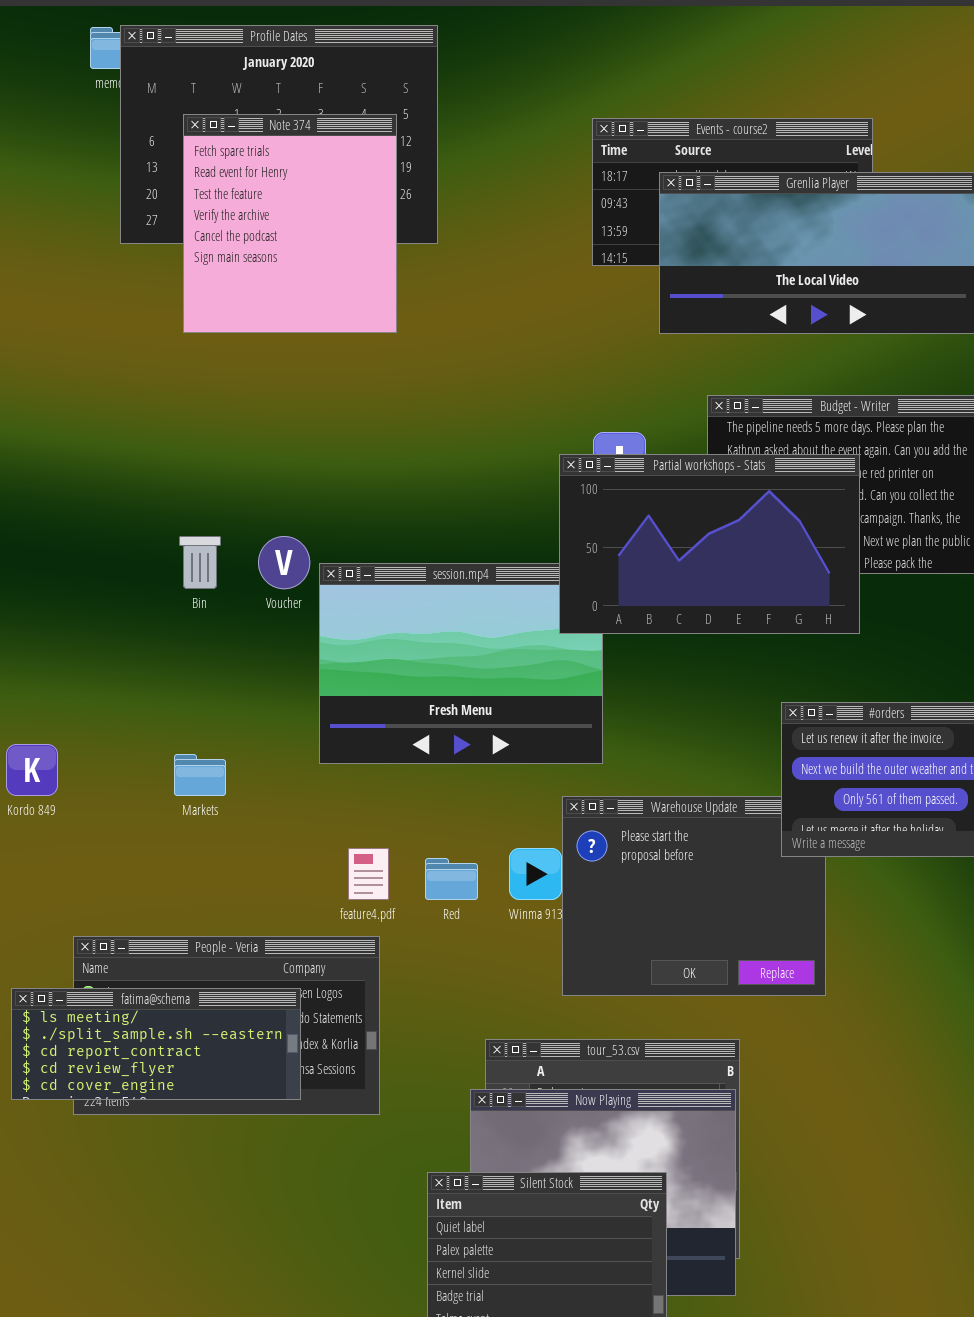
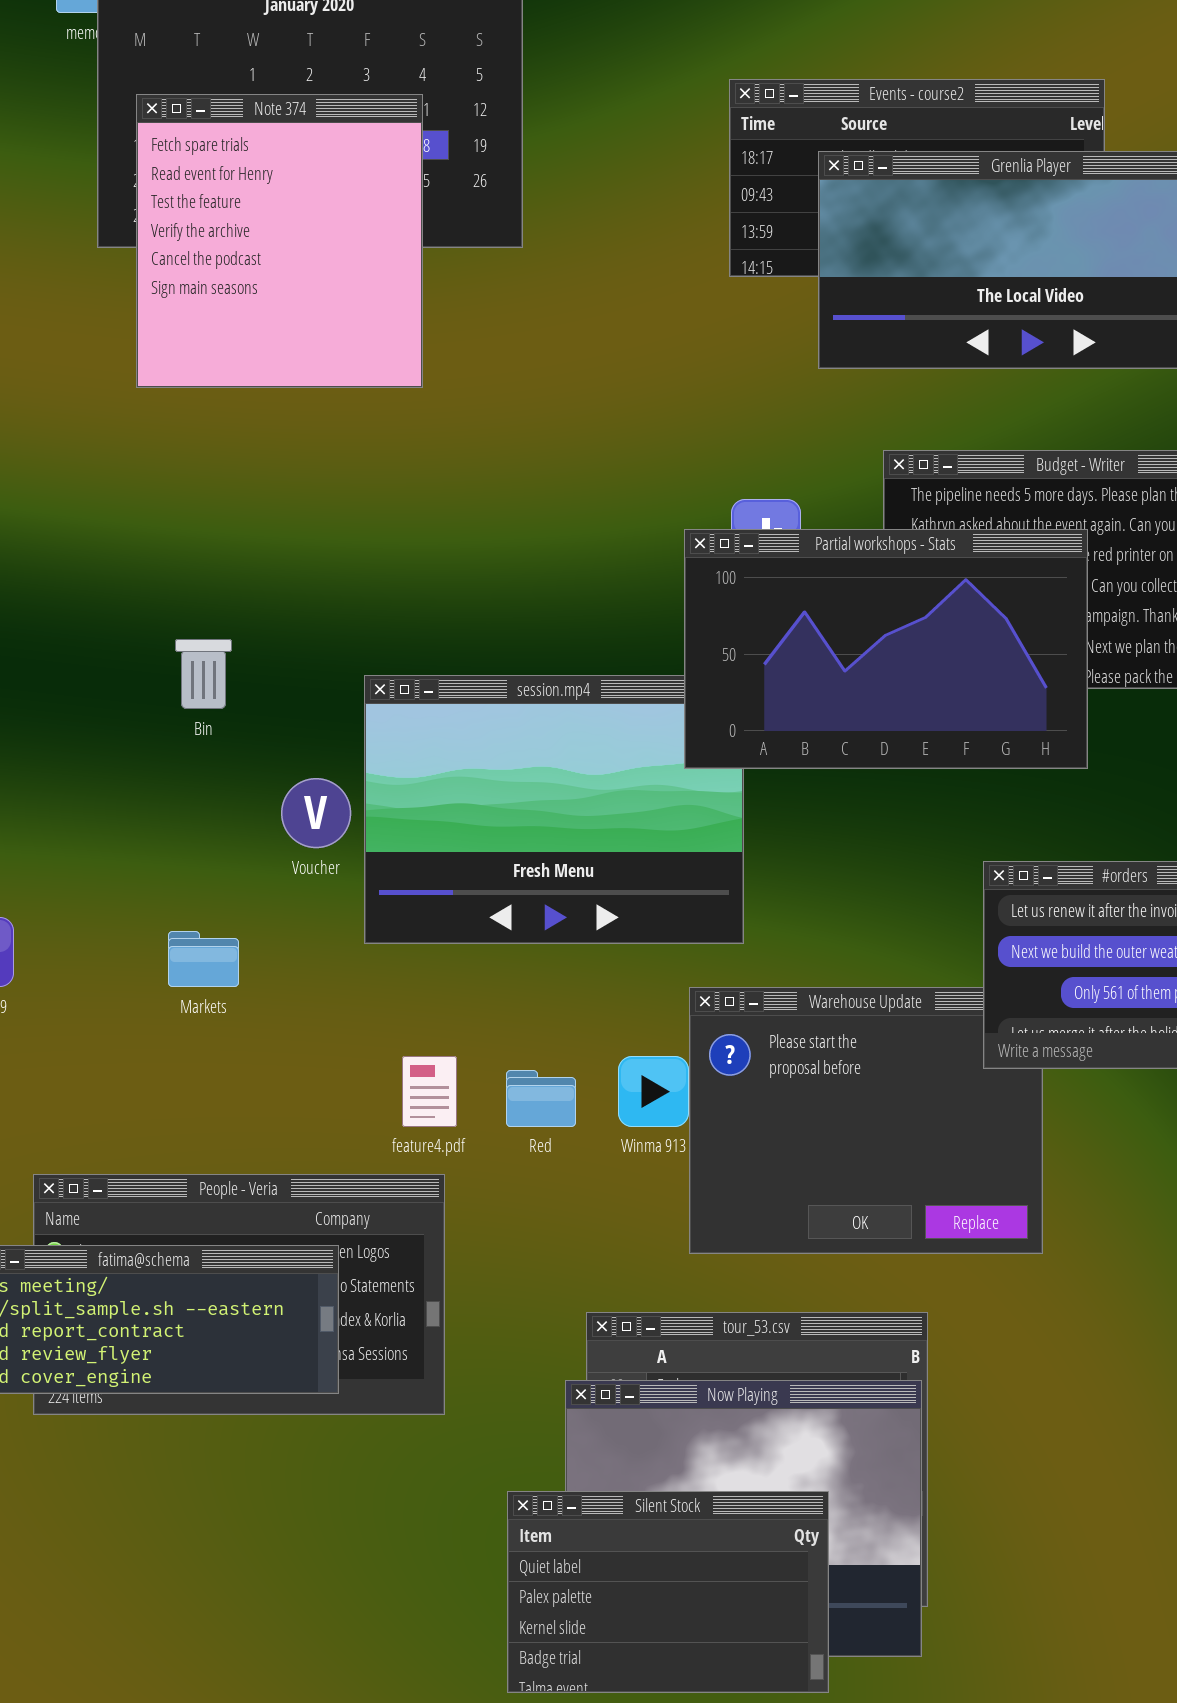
Note 374: [183,114,397,333] -> [136,94,423,388], moved
Voucher: [258,536,310,589] -> [281,778,351,848], moved

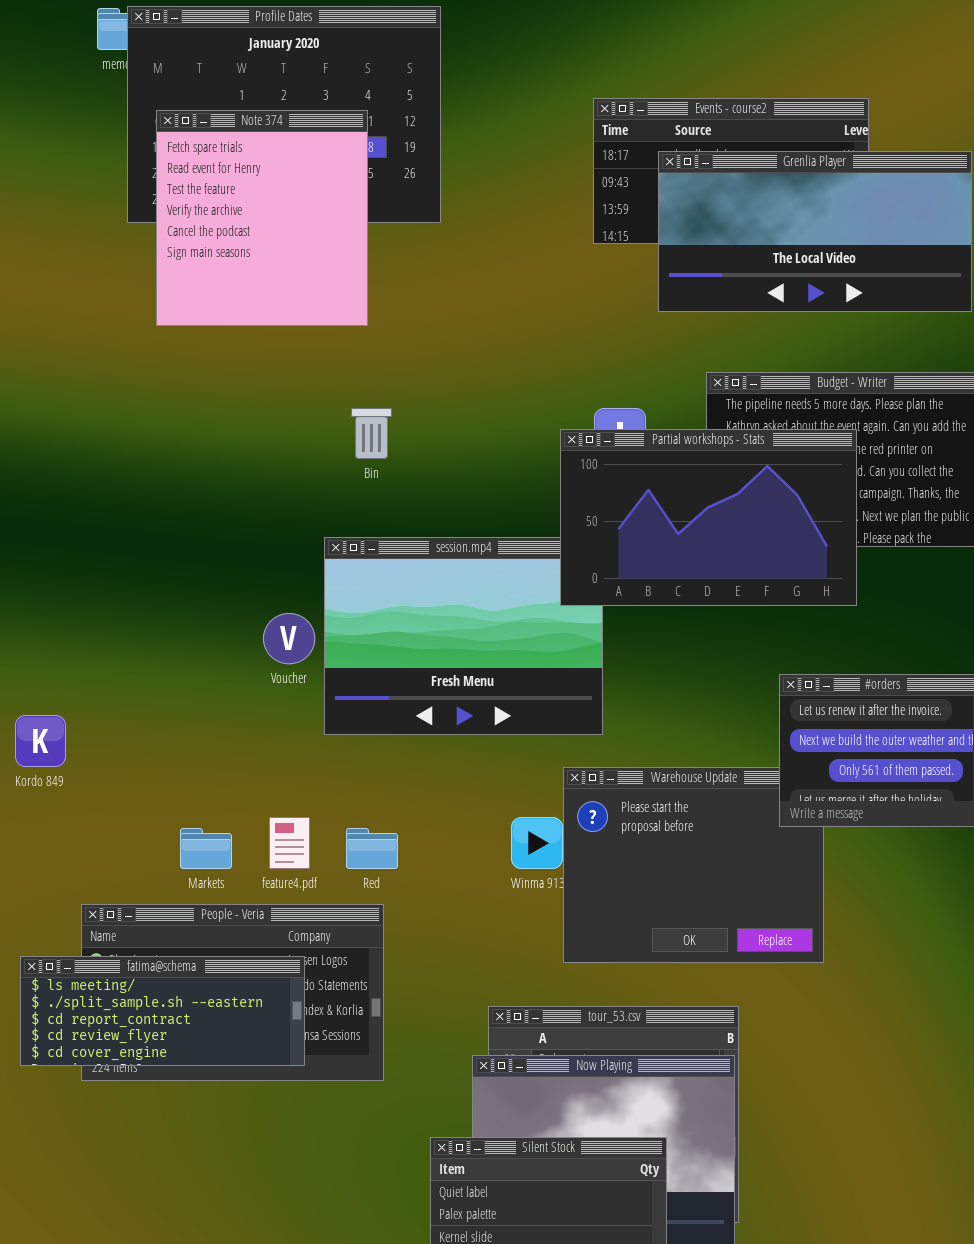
Bin: [175,639,232,709] -> [351,408,392,459], moved
Markets: [168,931,239,987] -> [180,828,232,869], moved
feature4.pdf: [402,1056,457,1127] -> [269,817,310,869], moved
Red: [506,1070,576,1127] -> [346,828,398,869], moved

